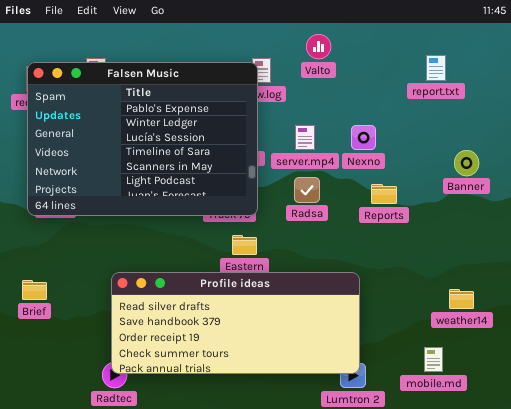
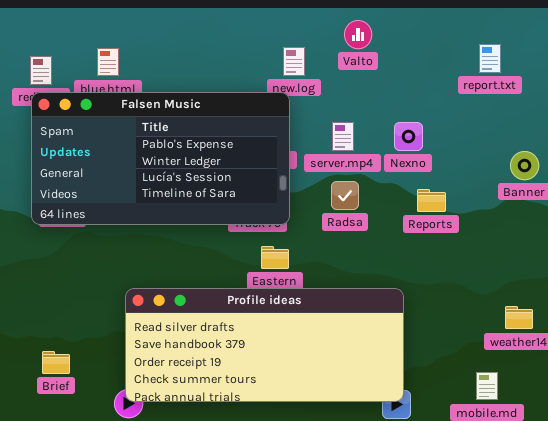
Falsen Music: [27,62,258,216] -> [31,92,290,225], resized
Brief: [22,280,47,300] -> [42,351,70,374], moved

